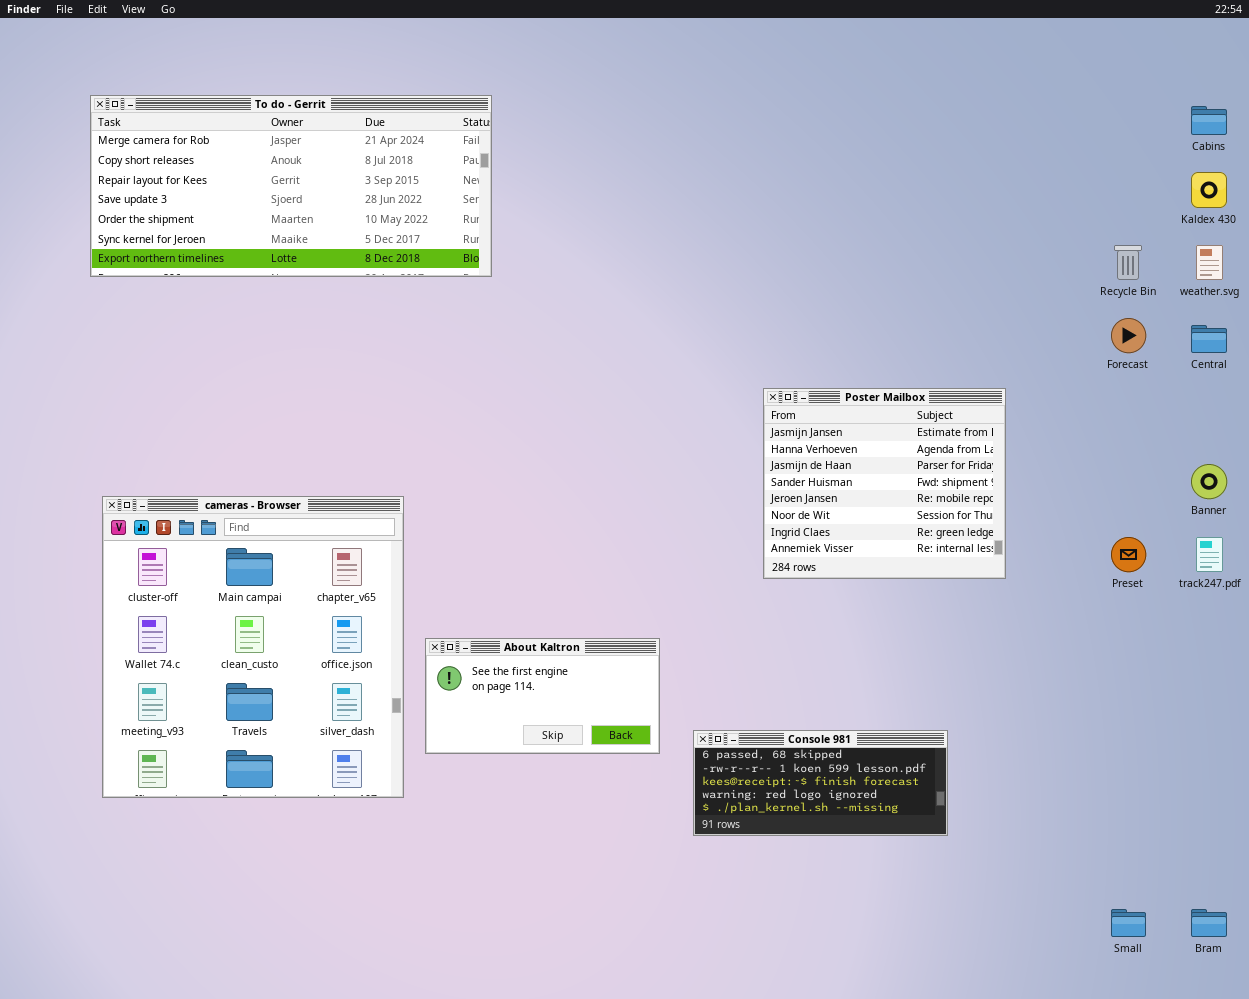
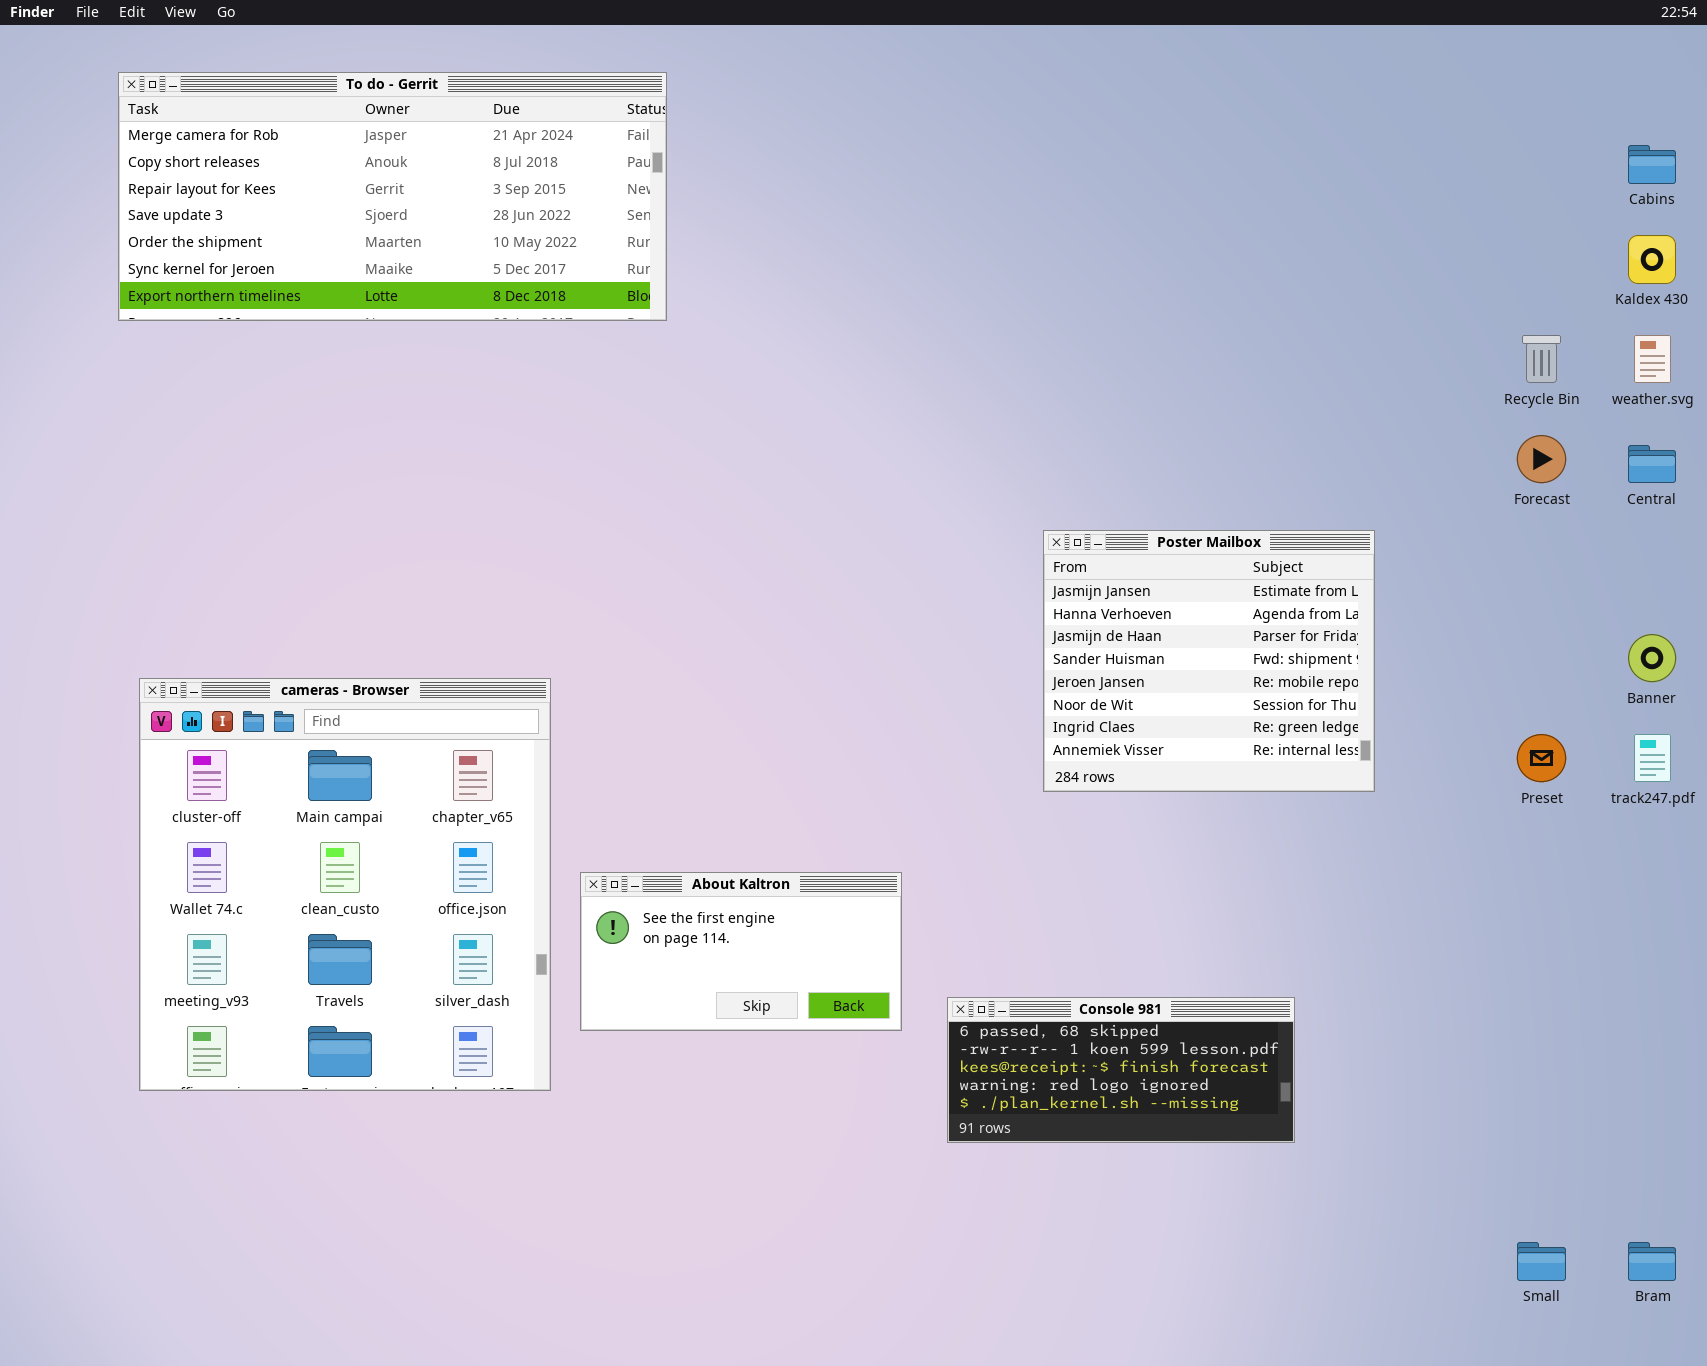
To do - Gerrit: [90,95,492,277] -> [118,72,667,321], moved

